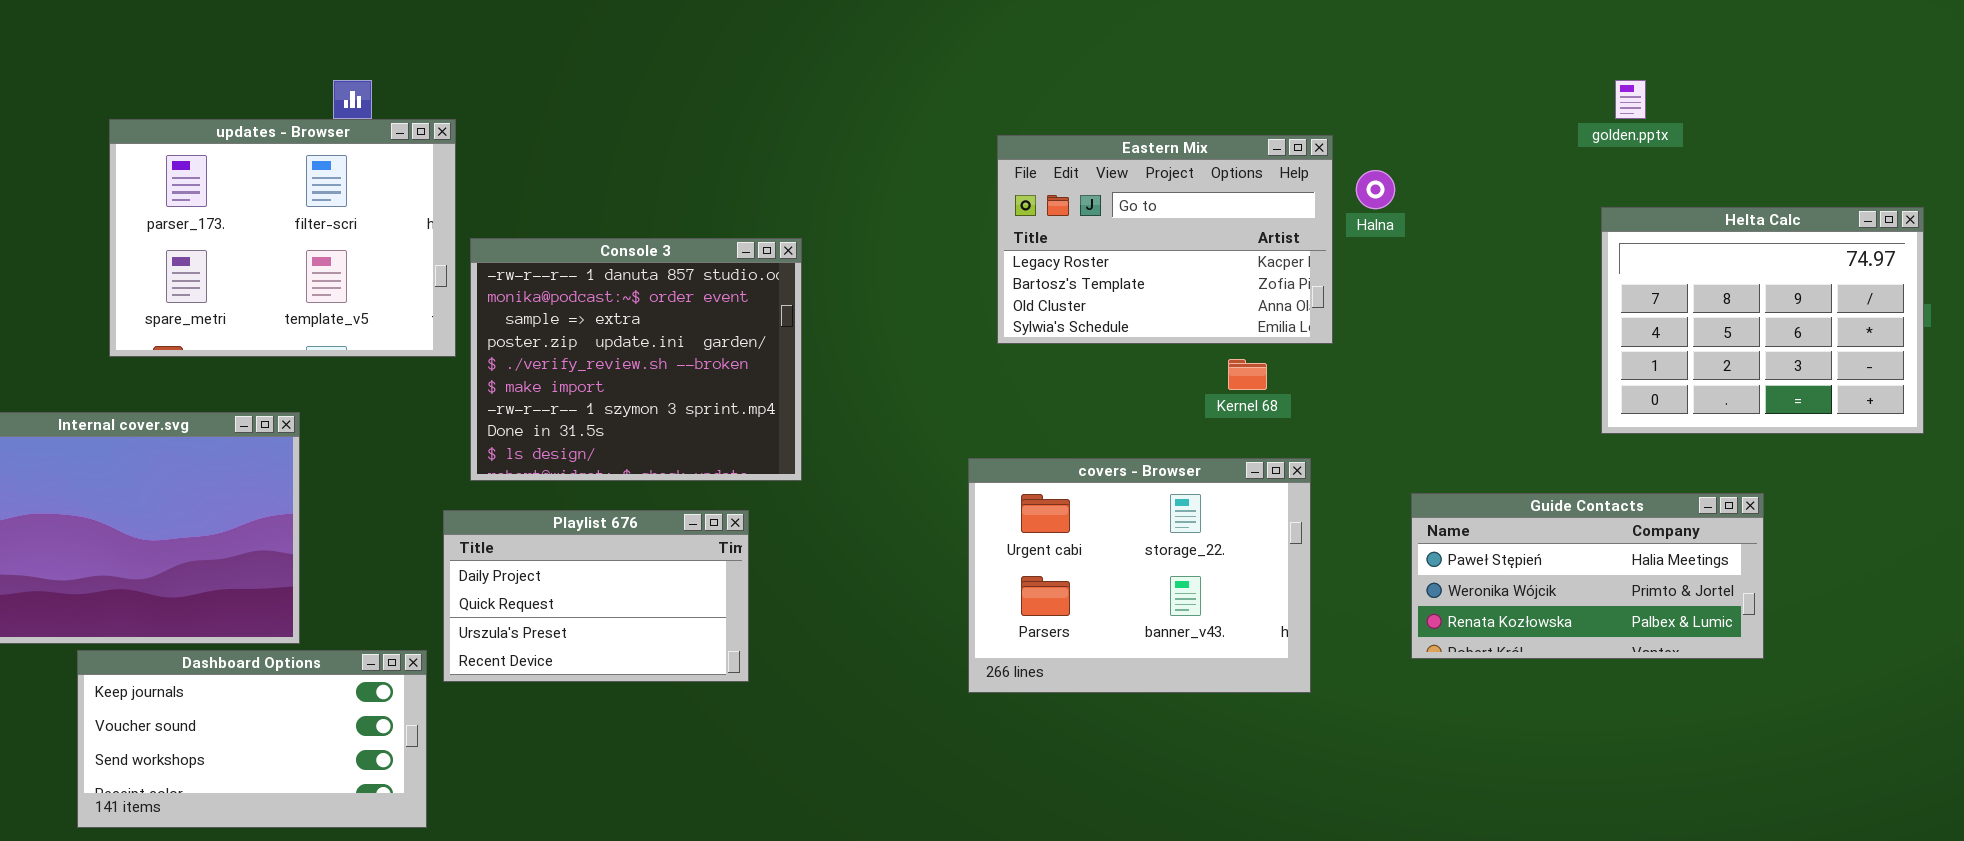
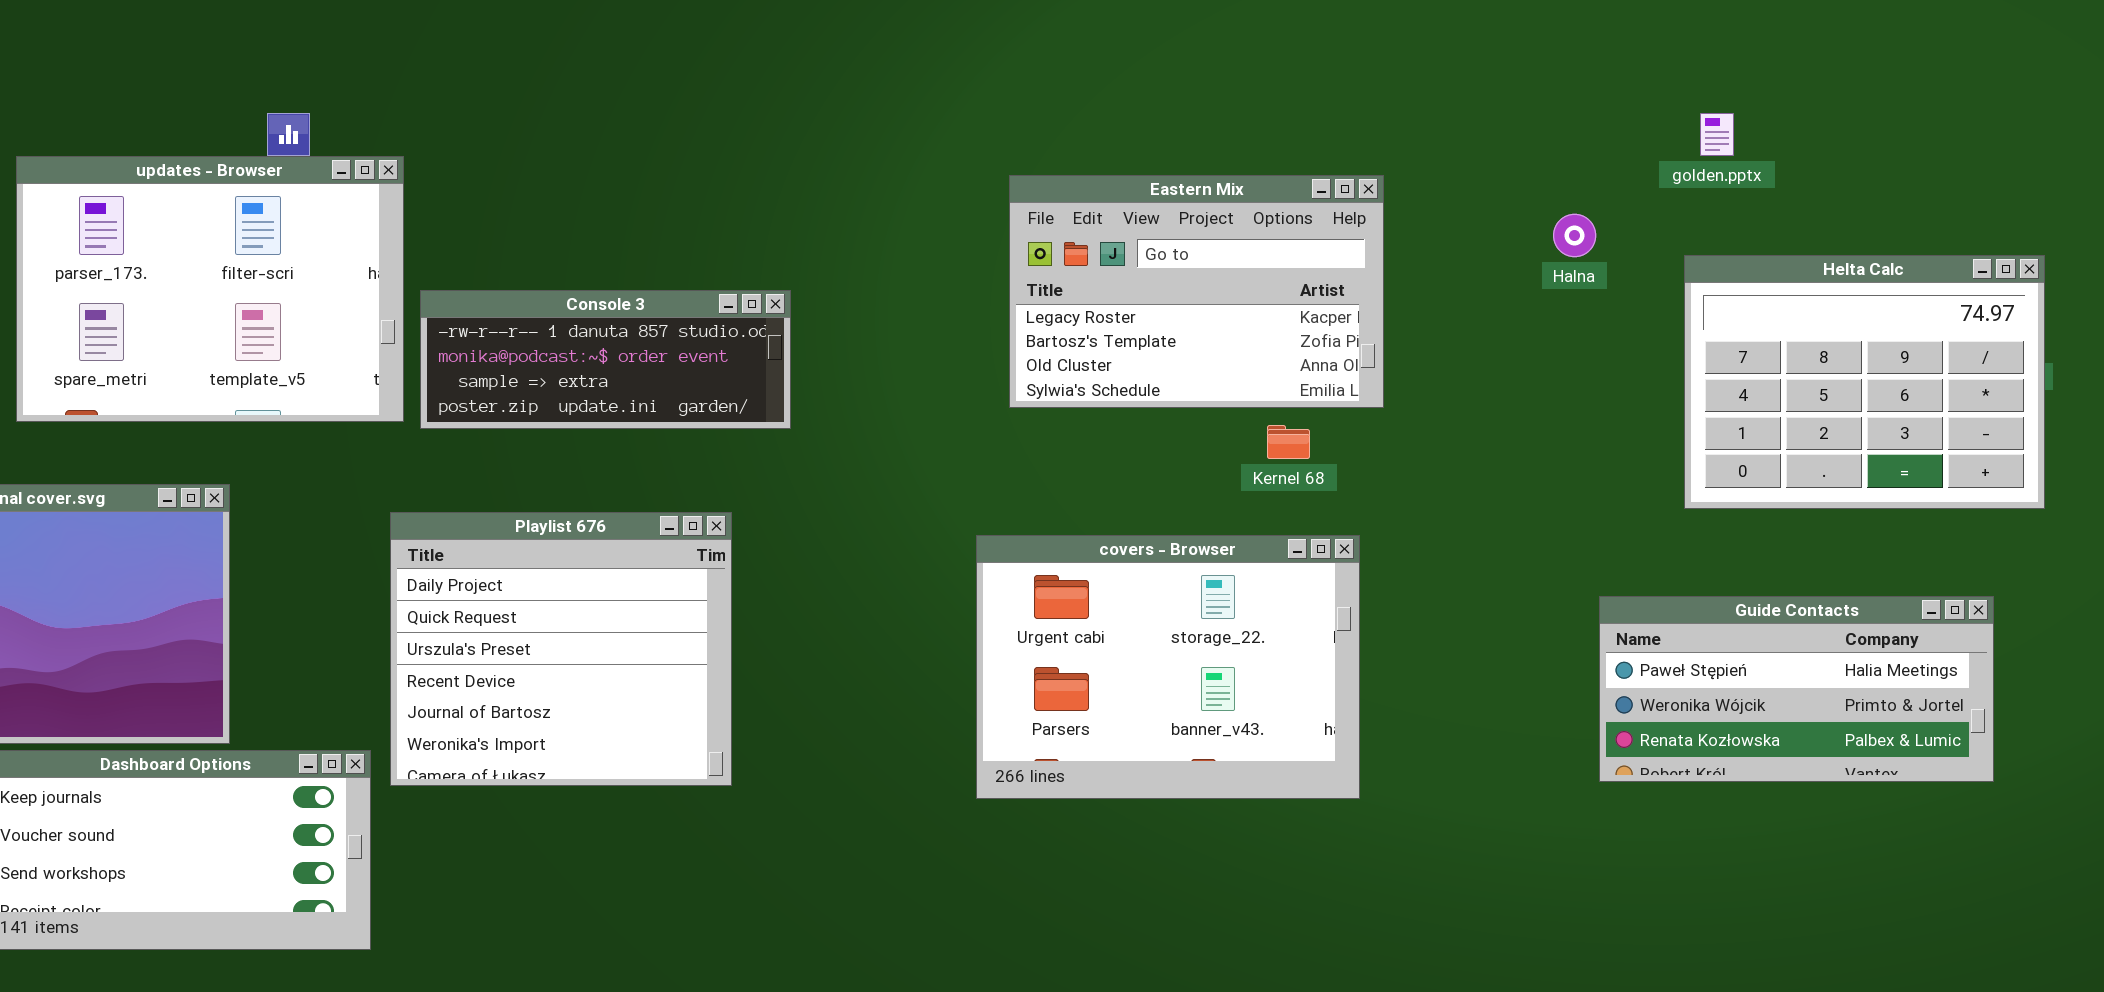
Halna: [1356,170,1395,209] -> [1553,214,1596,257], moved
Console 3: [470,238,802,481] -> [420,290,791,429], resized
Guide Contacts: [1411,493,1764,659] -> [1599,596,1994,782], moved
Playlist 676: [443,510,749,682] -> [390,512,732,786], resized

